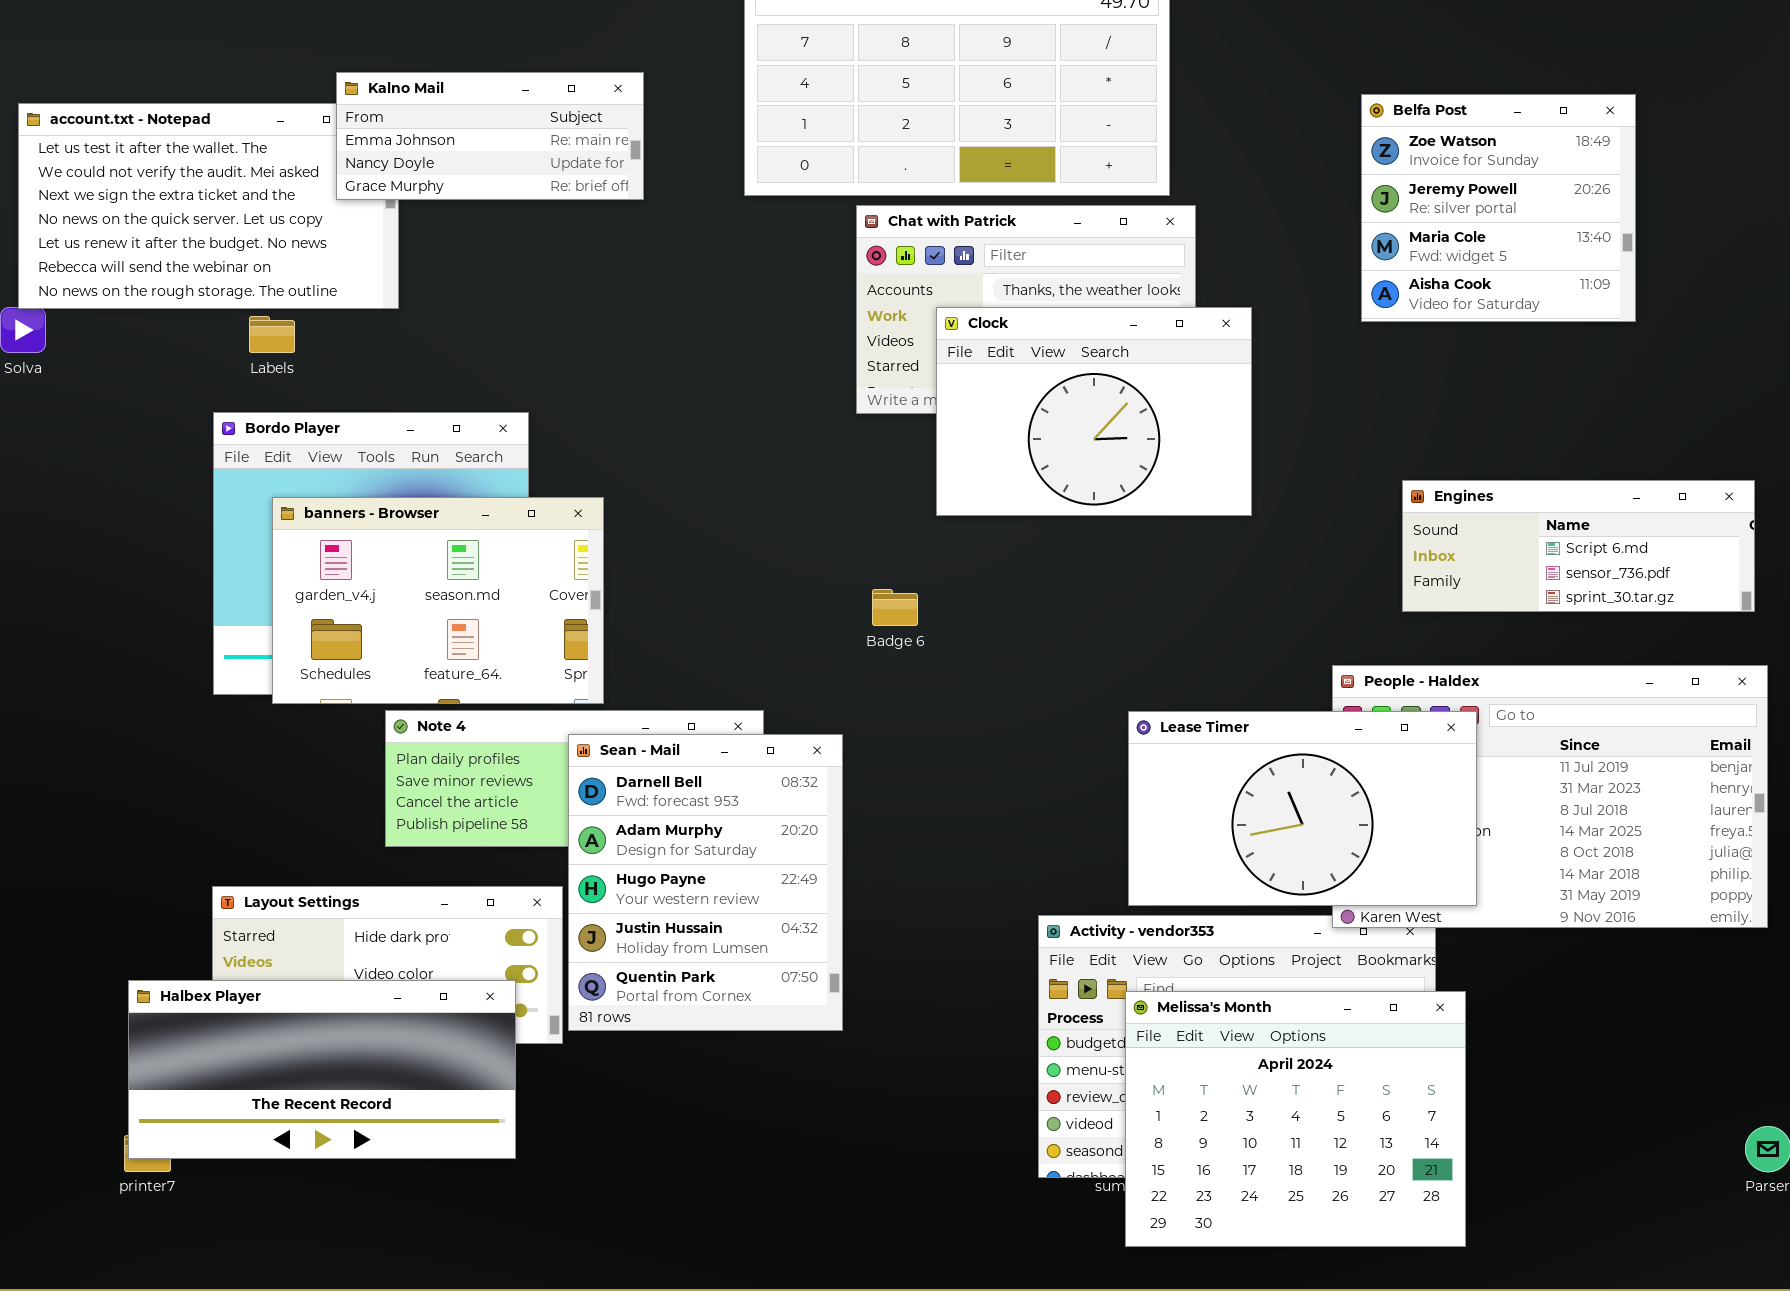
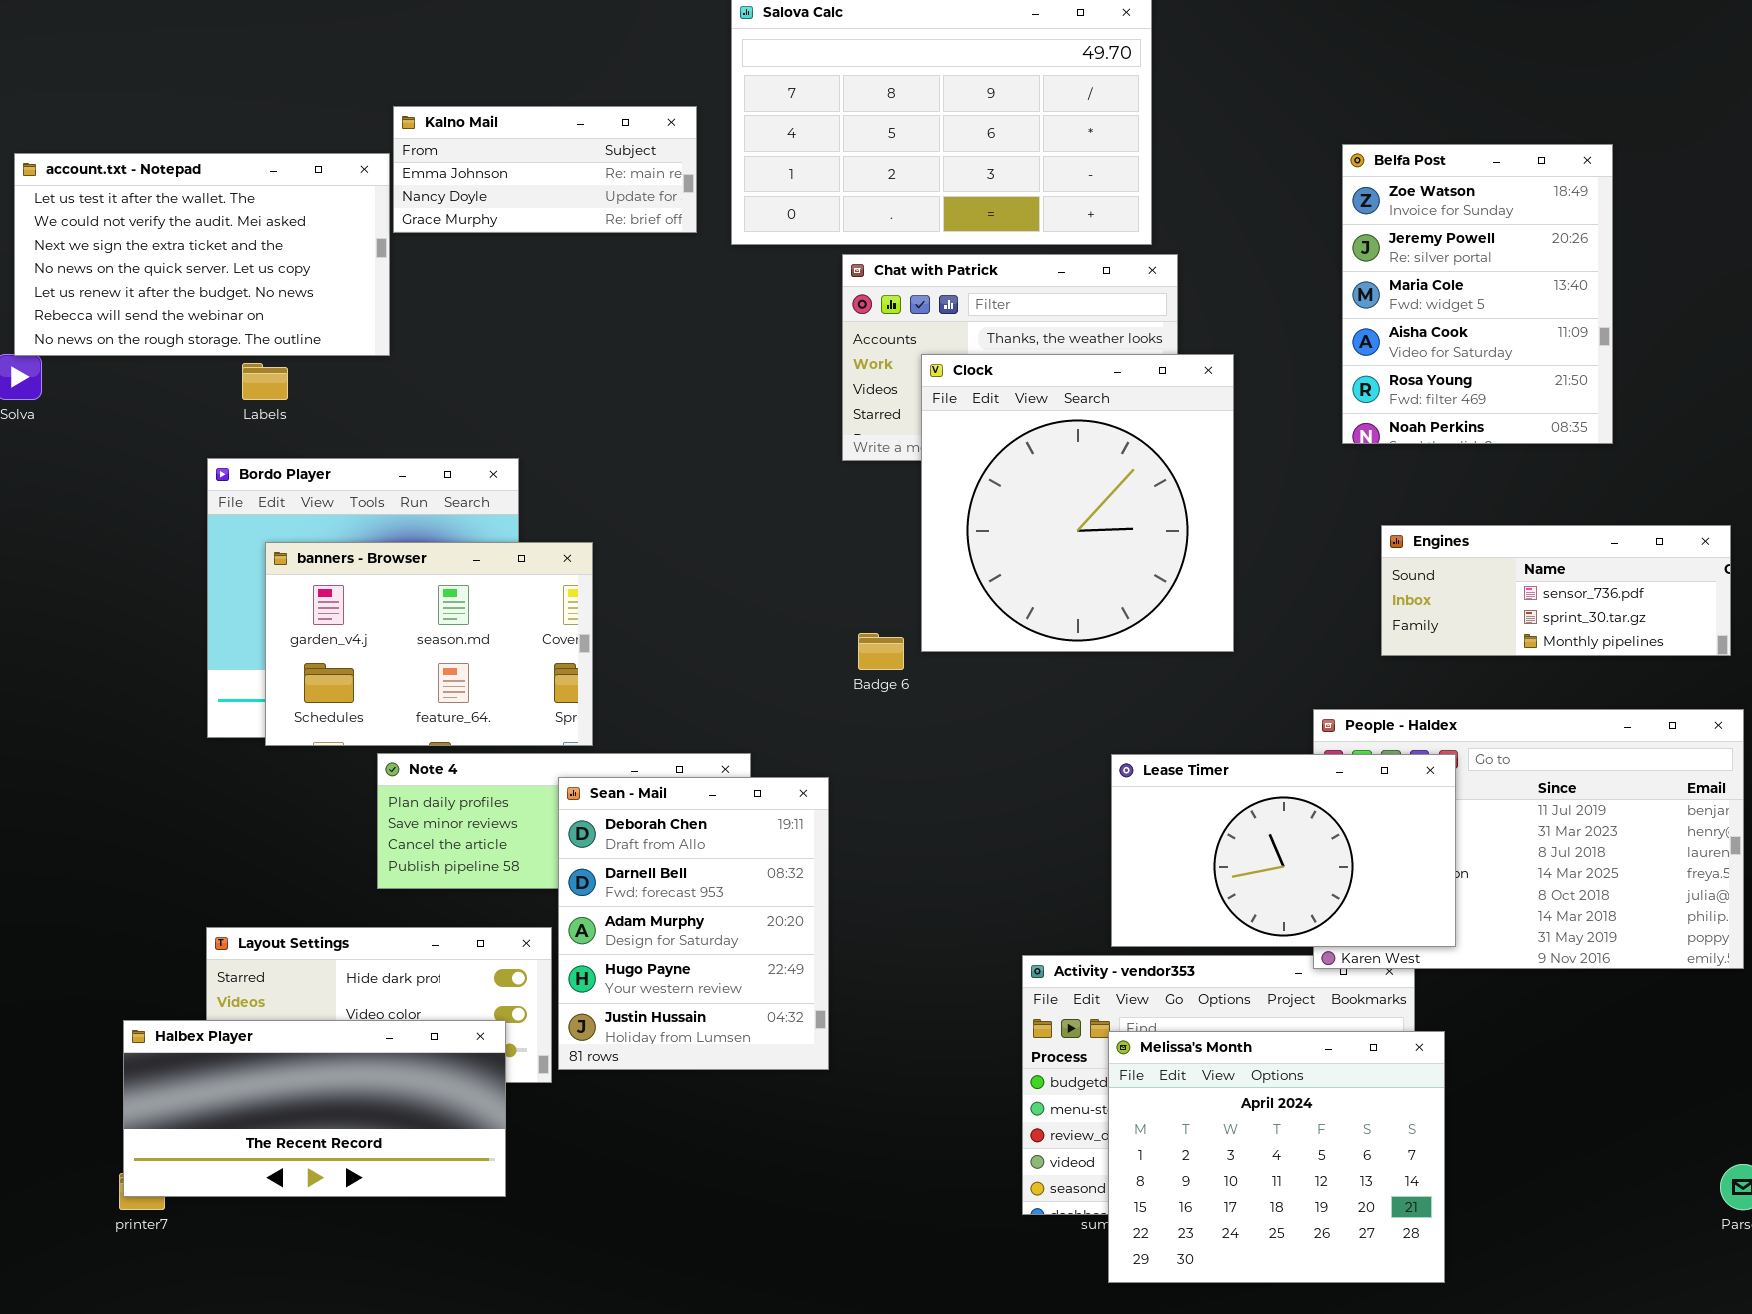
Kalno Mail: [336,72,644,200] -> [393,106,697,233], moved
Belfa Post: [1361,94,1636,322] -> [1342,144,1613,444], resized
Clock: [936,307,1252,516] -> [921,354,1234,652], resized
Engines: [1402,480,1755,612] -> [1381,525,1731,656], scrolled down 1 row
Sean - Mail: [568,734,843,1031] -> [558,777,829,1070], scrolled up 1 row

